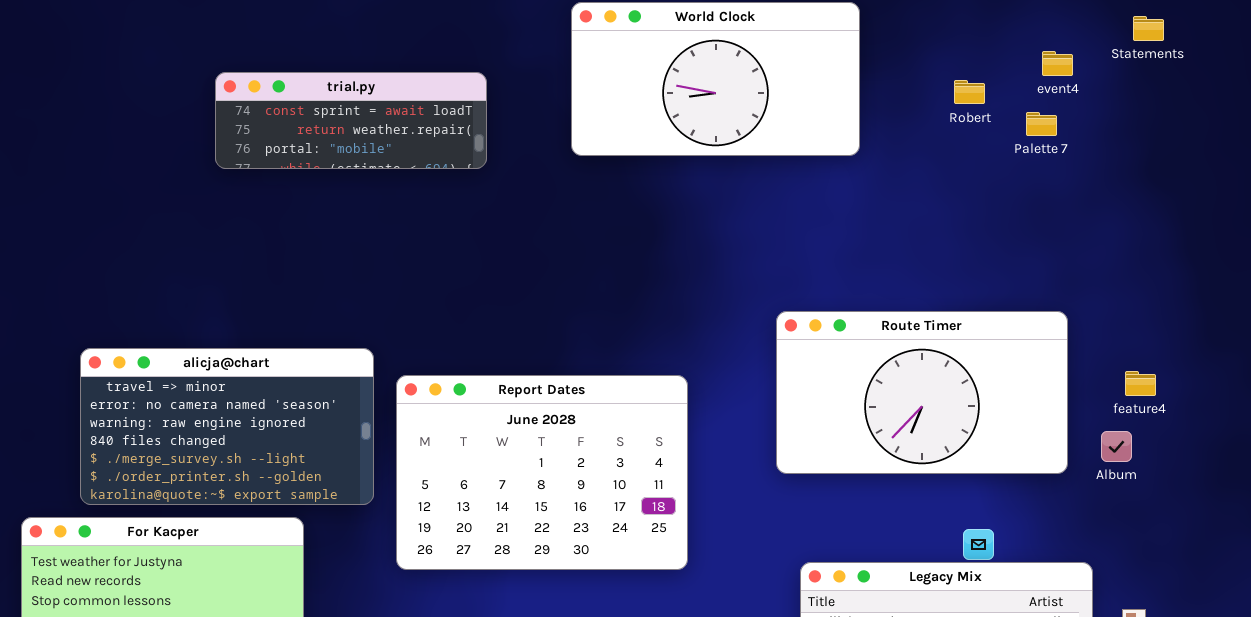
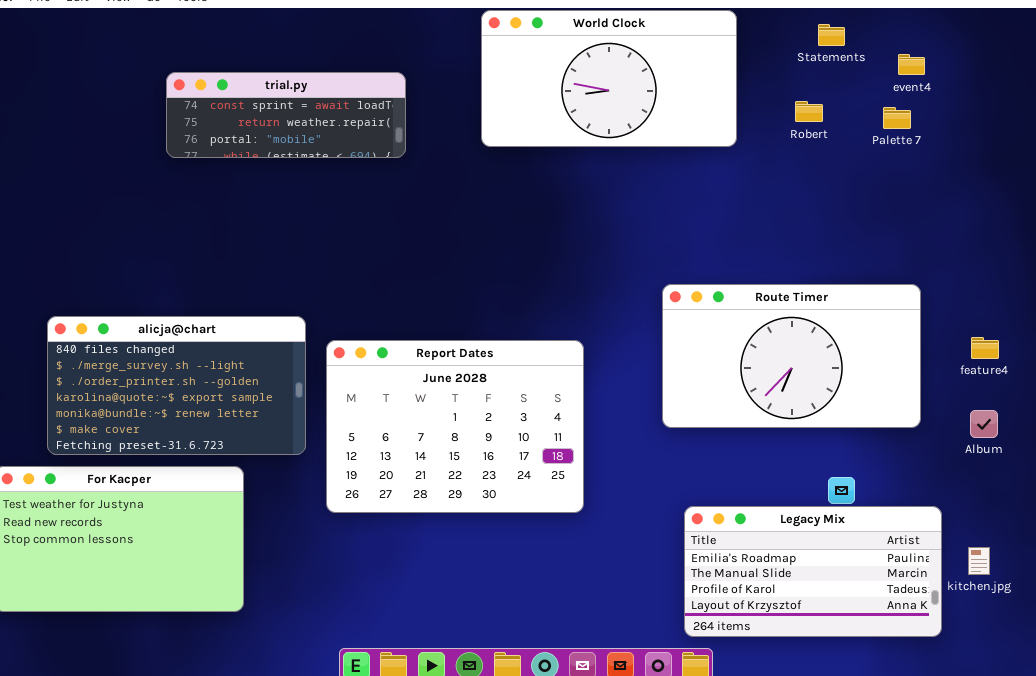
Statements: [1133,16,1164,41] -> [818,24,845,46], moved
Robert: [954,80,985,104] -> [795,101,823,122], moved
alicja@chart: [80,348,374,505] -> [47,316,306,455], scrolled down 3 rows
Album: [1101,431,1132,462] -> [970,410,998,438], moved

